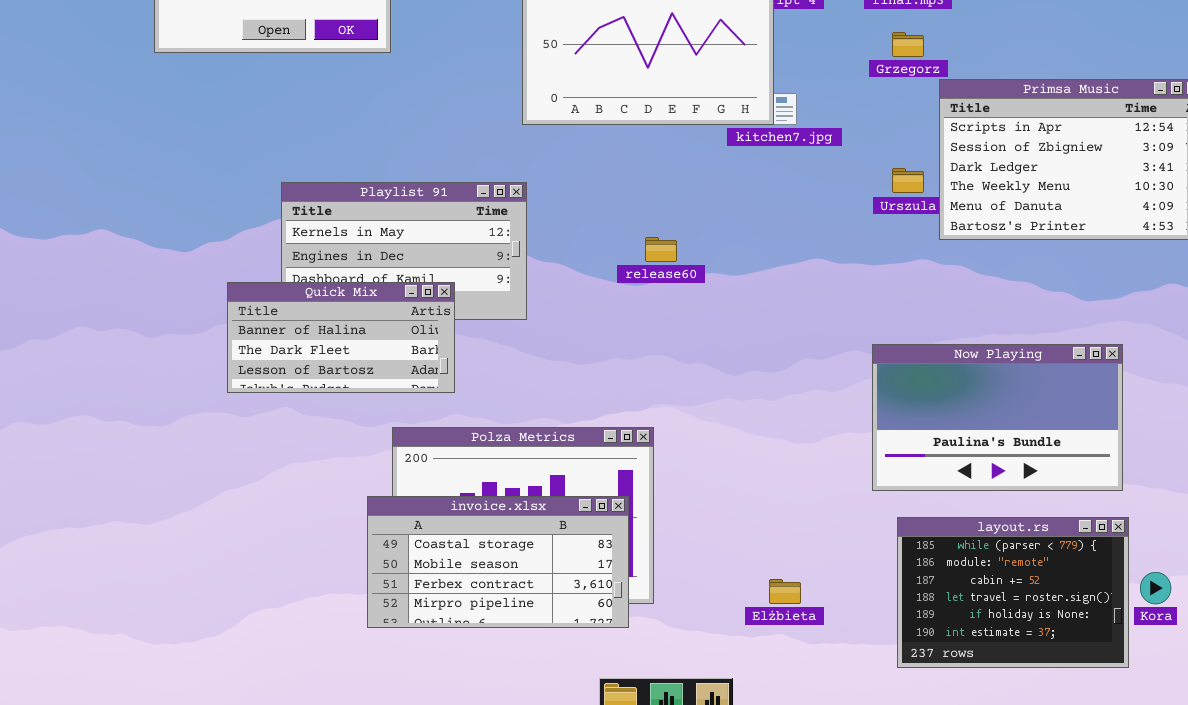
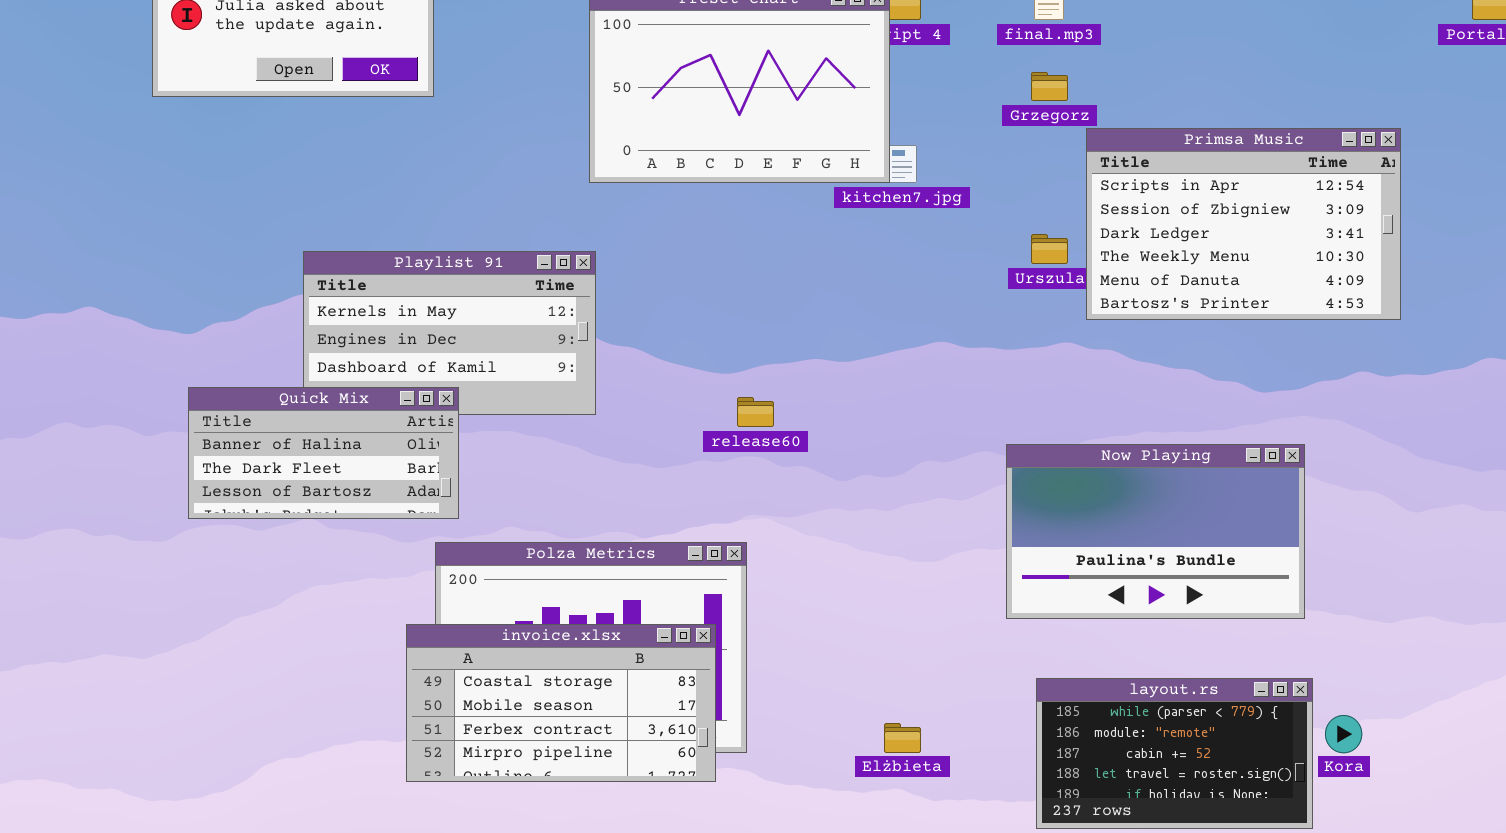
release60: [645,237,677,262] -> [737,397,774,427], moved
Quick Mix: [227,282,455,393] -> [188,387,459,519], moved
layout.rs: [897,517,1129,668] -> [1036,678,1313,829], resized

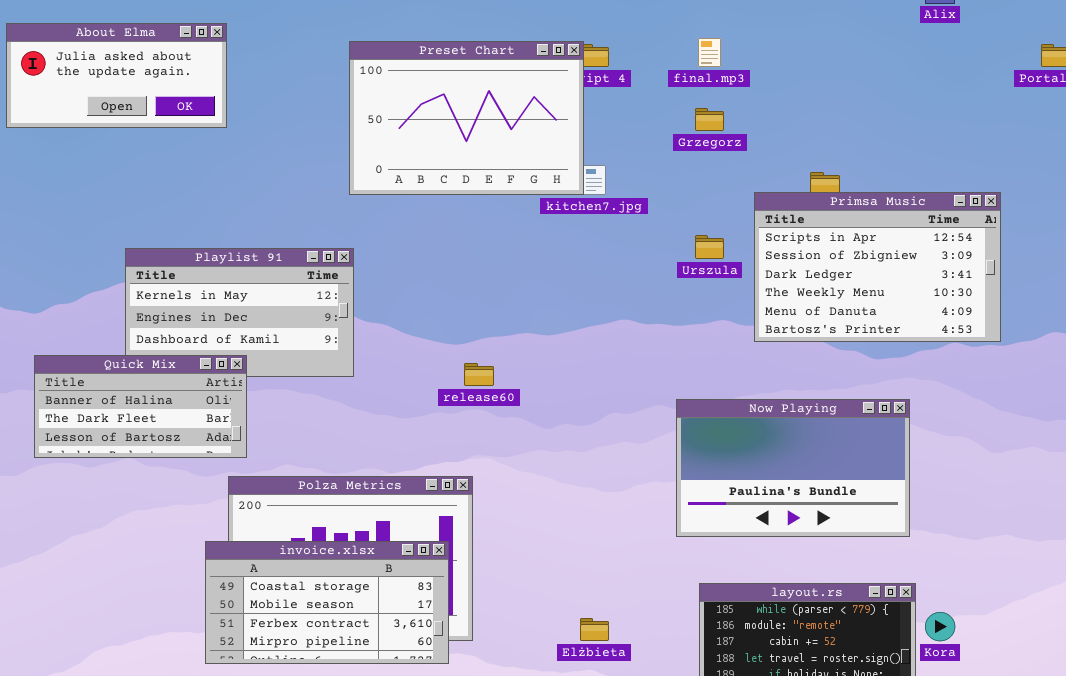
Primsa Music: [1086,128,1401,320] -> [754,192,1001,342], moved

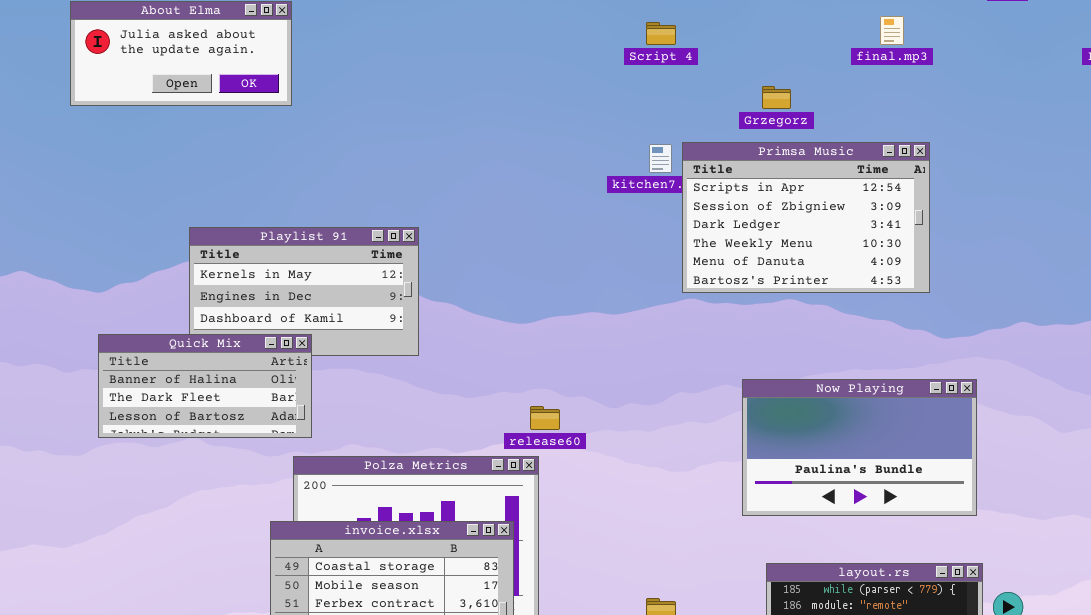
final.mp3: [698,38,721,67] -> [880,16,904,45], moved
Preset Chart: [349,41,584,195] -> none, closed
Primsa Music: [754,192,1001,342] -> [682,142,930,293], moved
release60: [464,363,494,386] -> [530,406,560,430], moved

